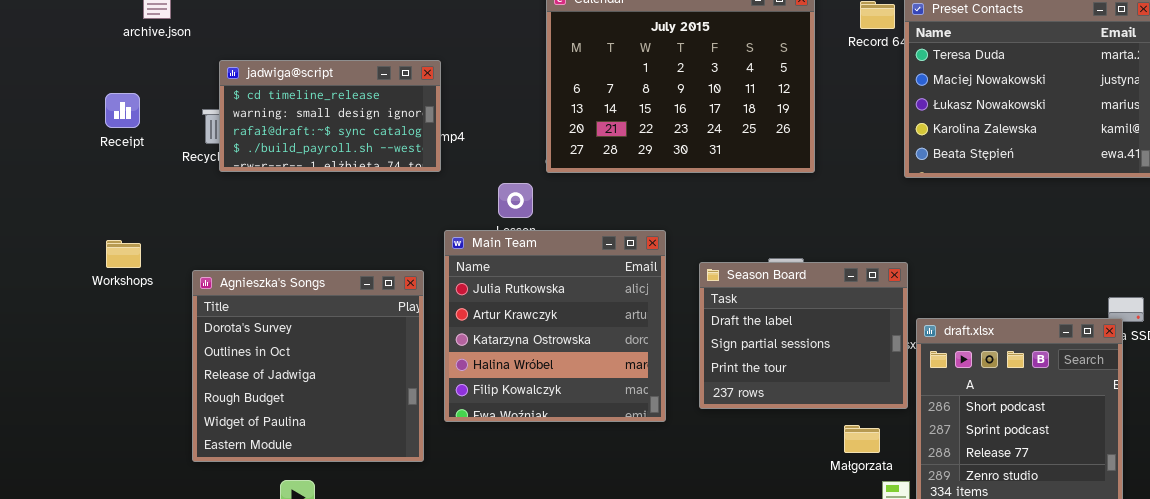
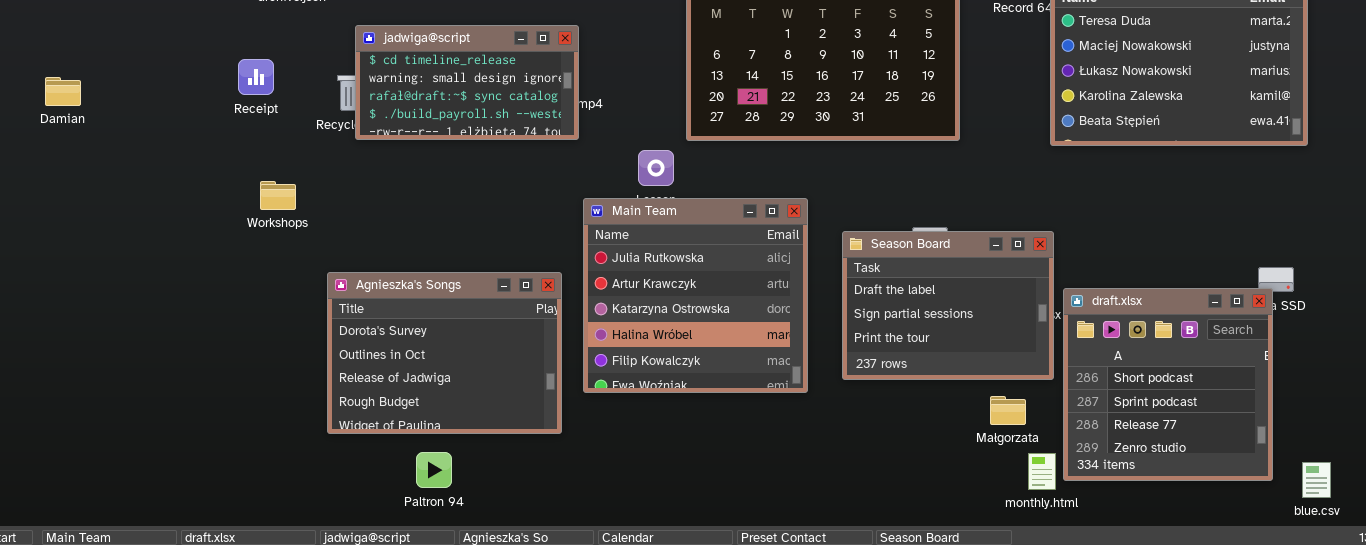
Workshops: [106,240,141,268] -> [260,181,296,210], moved
Agnieszka's Songs: [192,270,424,462] -> [327,272,562,434], resized

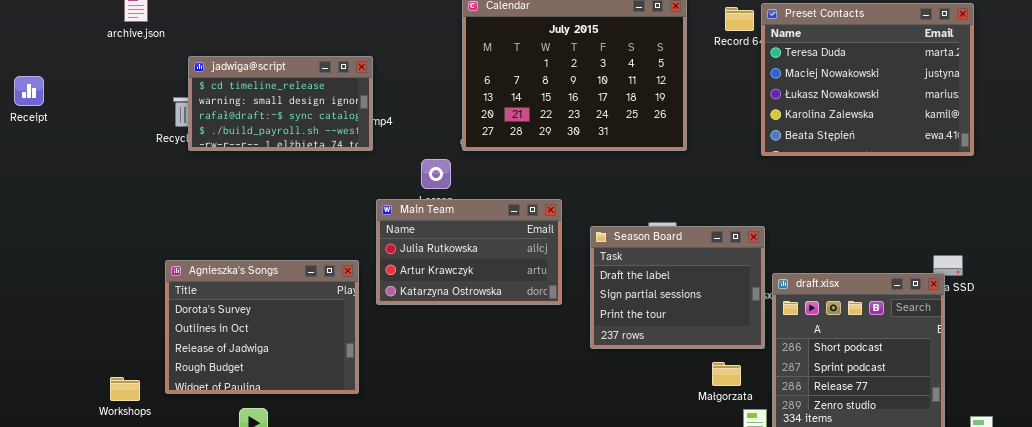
Receipt: [238,59,274,95] -> [14,76,44,106], moved
Workshops: [260,181,296,210] -> [110,377,140,401], moved
Main Team: [583,198,808,393] -> [376,199,562,305], resized

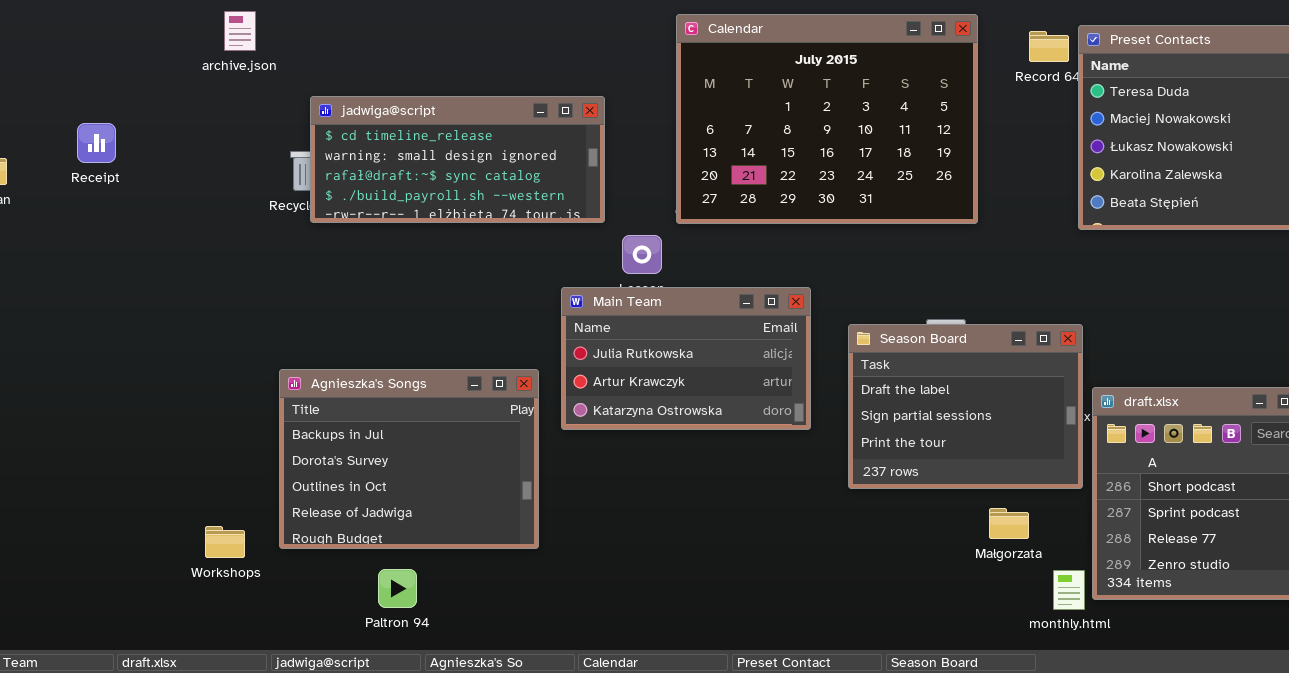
jadwiga@script: [188,56,373,151] -> [310,96,605,223], resized
Agnieszka's Songs: [165,260,359,394] -> [279,369,539,549], scrolled up 1 row
Małgorzata: [712,362,741,386] -> [989,508,1029,539], moved

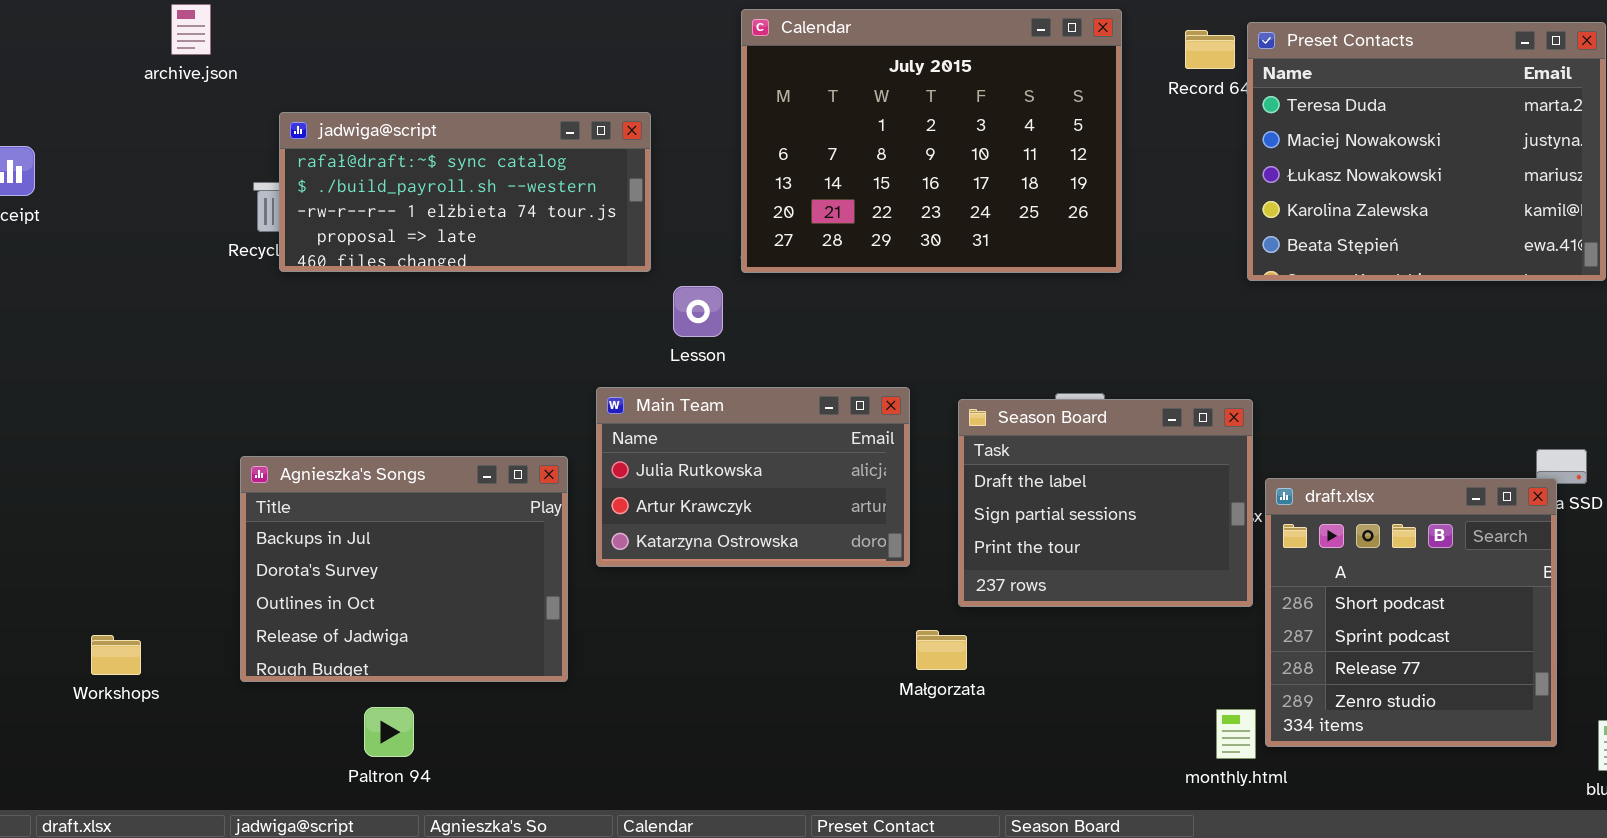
jadwiga@script: [310,96,605,223] -> [279,112,651,272], scrolled down 2 rows
Main Team: [561,287,811,430] -> [596,387,910,567], moved
Małgorzata: [989,508,1029,539] -> [916,630,967,670], moved
Workshops: [205,526,245,558] -> [91,635,141,675], moved

